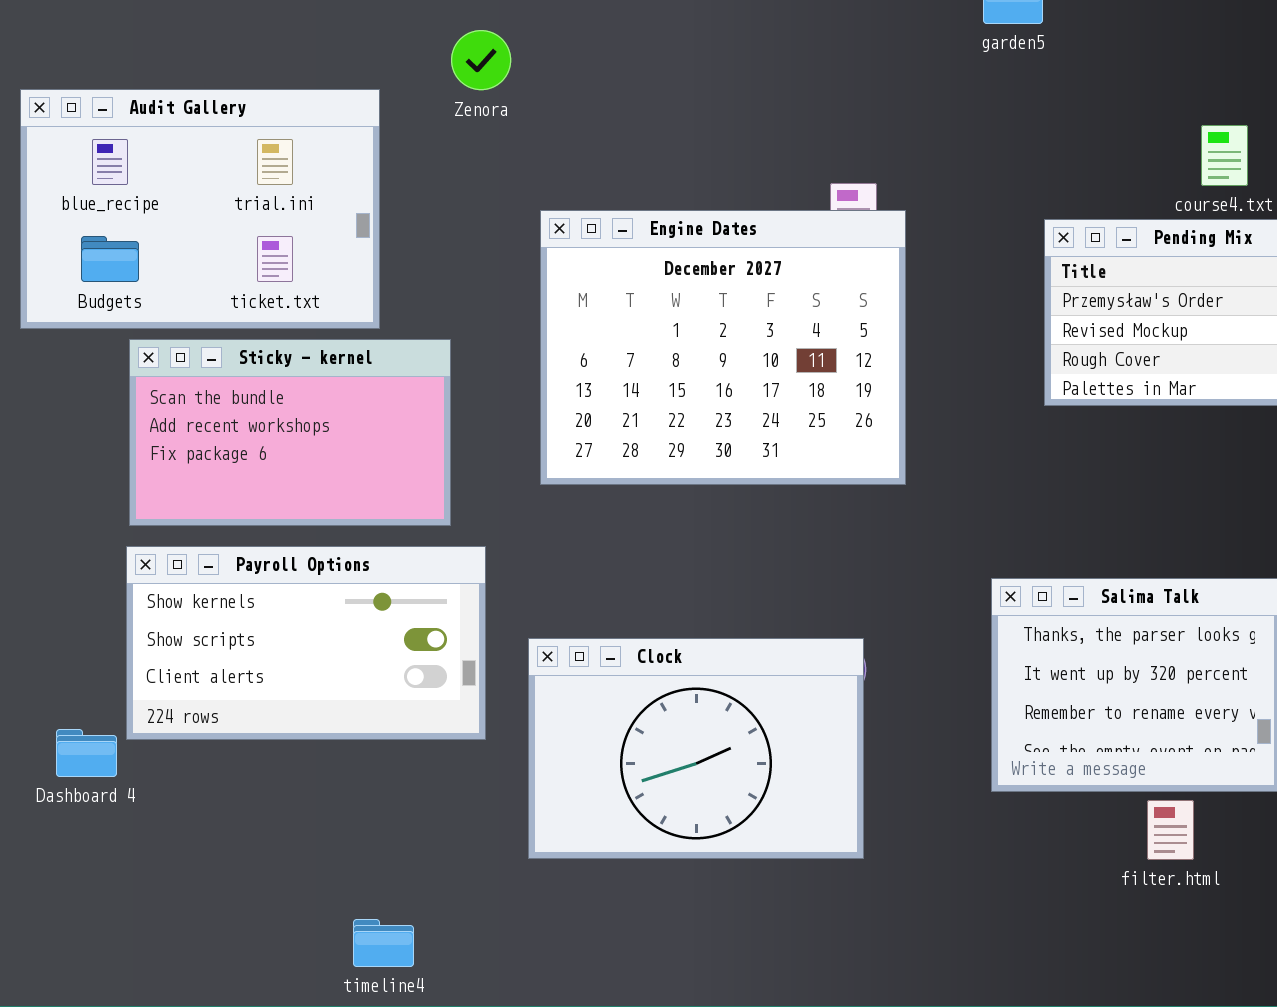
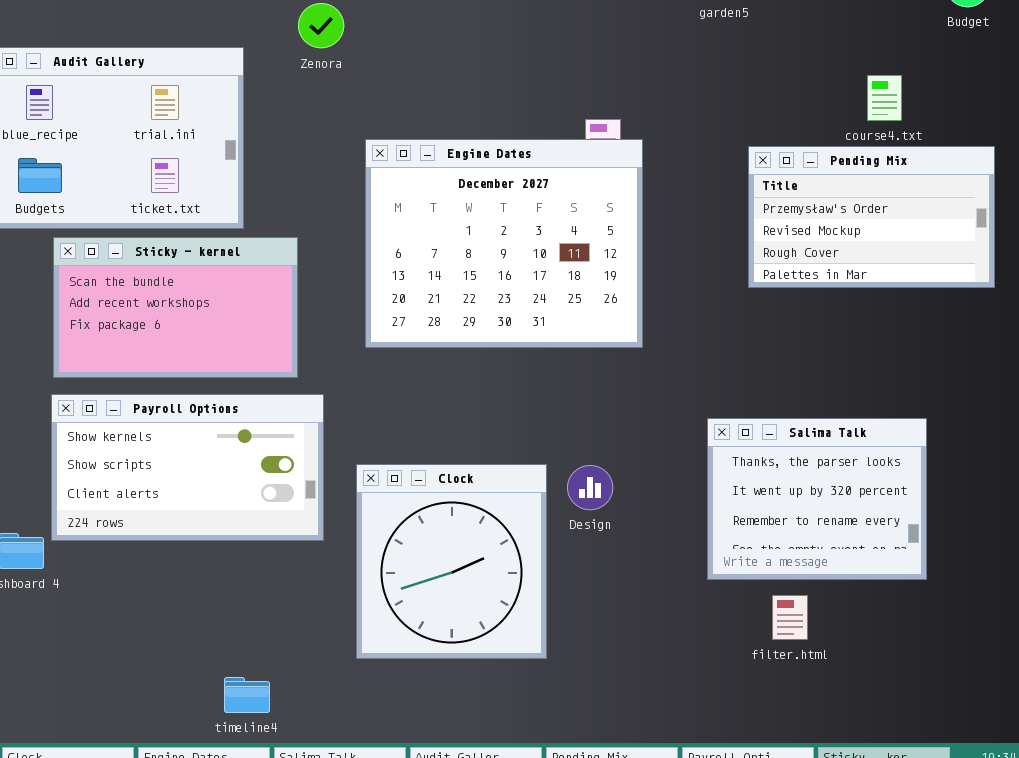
Clock: [528,638,864,859] -> [356,464,547,659], resized
filter.html: [1147,800,1194,860] -> [772,595,808,640], moved

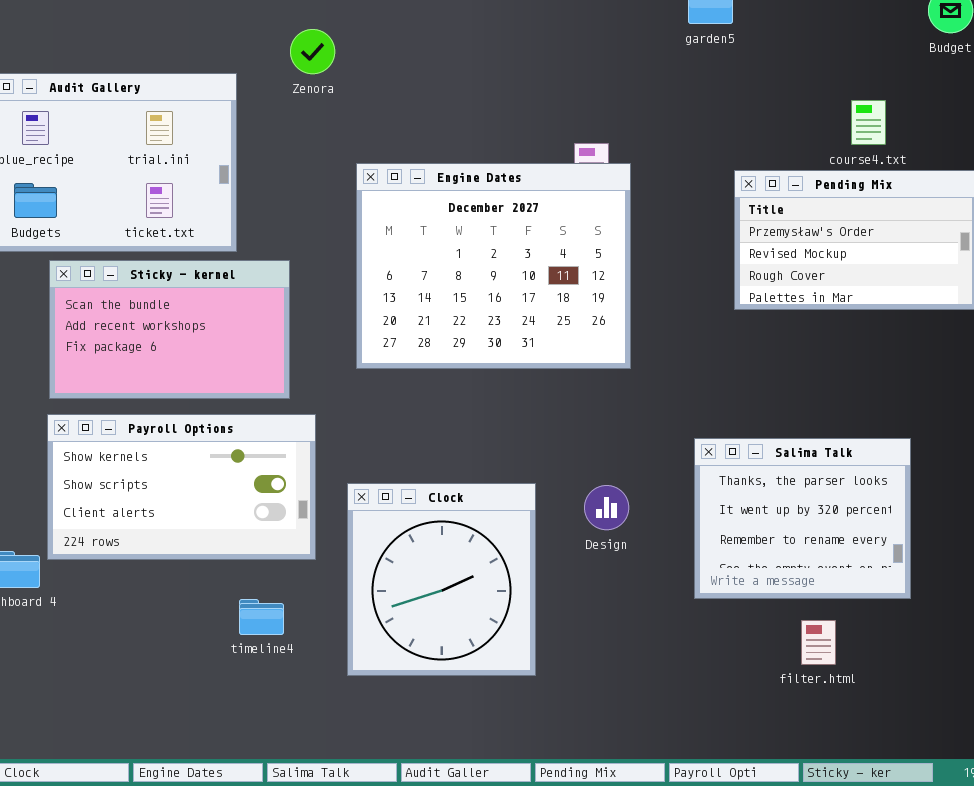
Design: [567,465,613,510] -> [584,485,629,530], moved
filter.html: [772,595,808,640] -> [801,620,836,665], moved
timeline4: [224,677,270,713] -> [239,599,284,635], moved

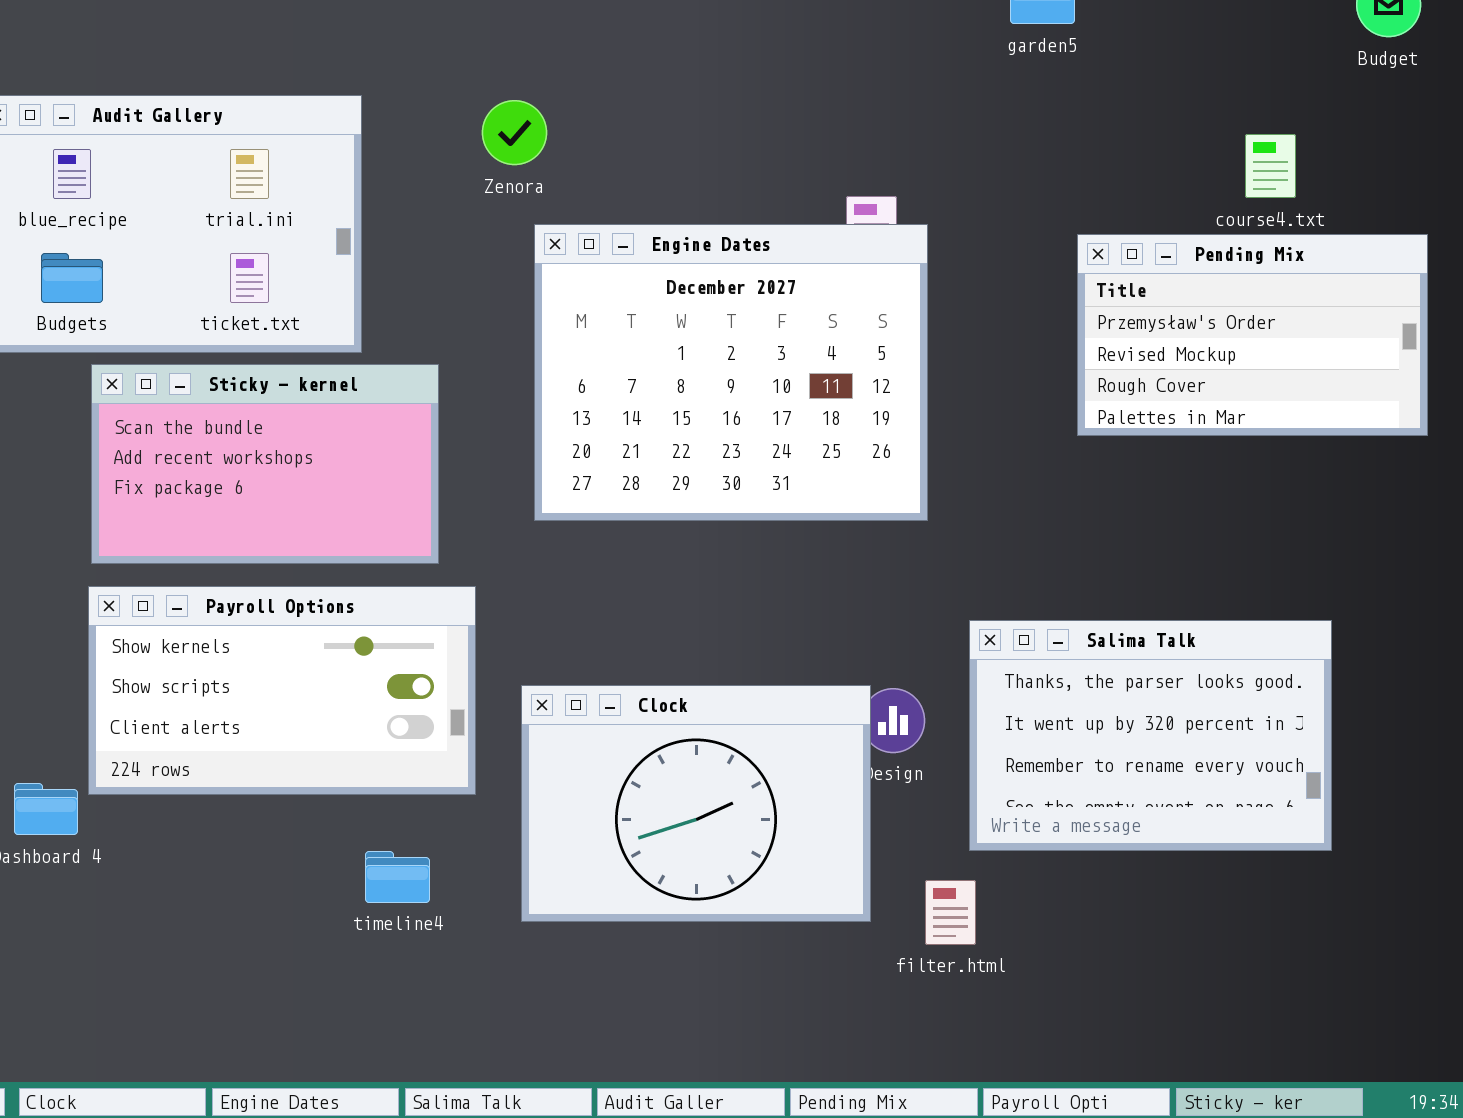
Zenora: [290,29,335,74] -> [482,100,547,165], moved
Salima Talk: [694,438,911,599] -> [969,620,1332,851], resized
Clock: [347,483,536,676] -> [521,685,871,922], resized
filter.html: [801,620,836,665] -> [925,880,976,945], moved

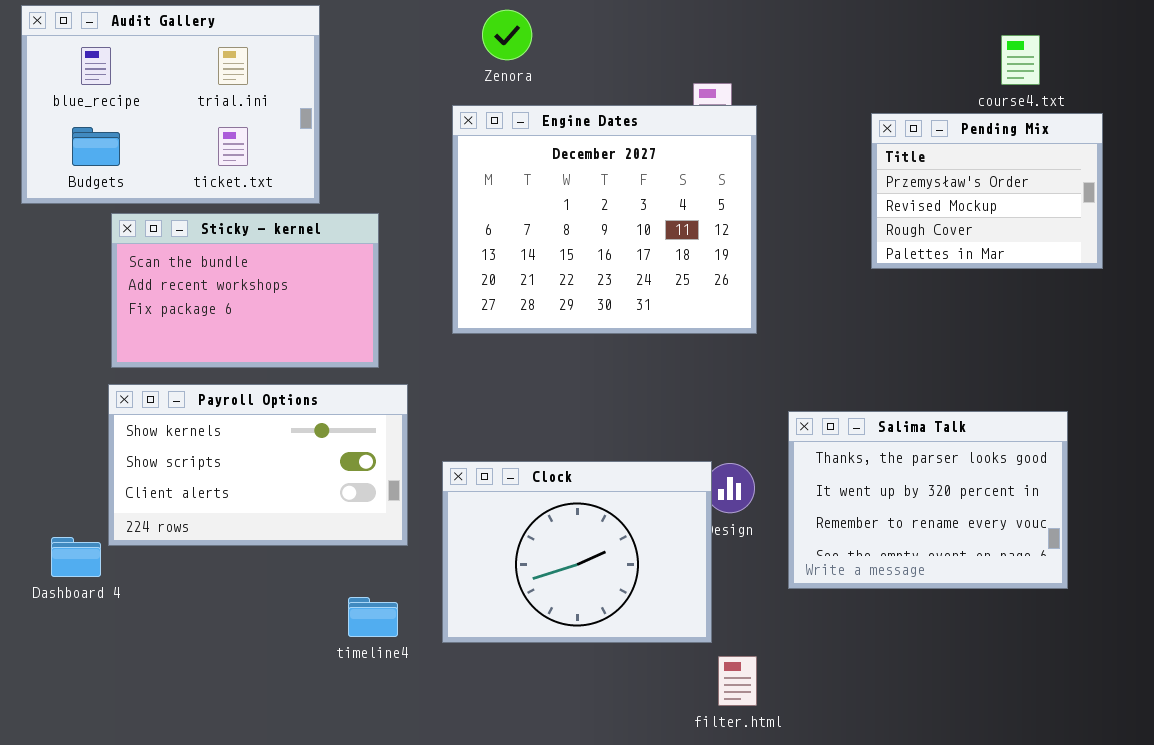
Zenora: [482,100,547,165] -> [482,10,532,60], moved
Pending Mix: [1077,234,1428,436] -> [871,113,1103,269], resized
timeline4: [365,851,430,903] -> [348,597,398,637], moved
filter.html: [925,880,976,945] -> [718,656,757,706], moved

